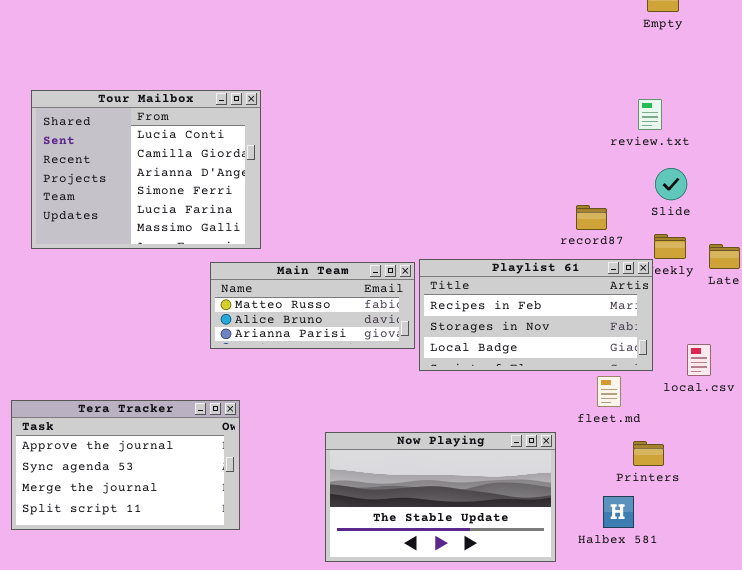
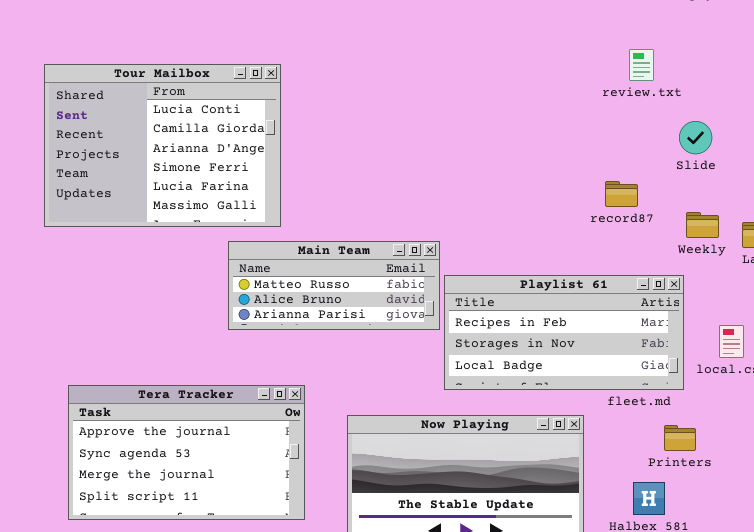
review.txt: [638,99,662,130] -> [629,49,654,81], moved
Slide: [655,168,687,200] -> [679,121,712,154], moved
Playlist 61: [419,259,653,371] -> [444,275,684,390], moved
Tera Tracker: [11,400,240,530] -> [68,385,305,520], moved

